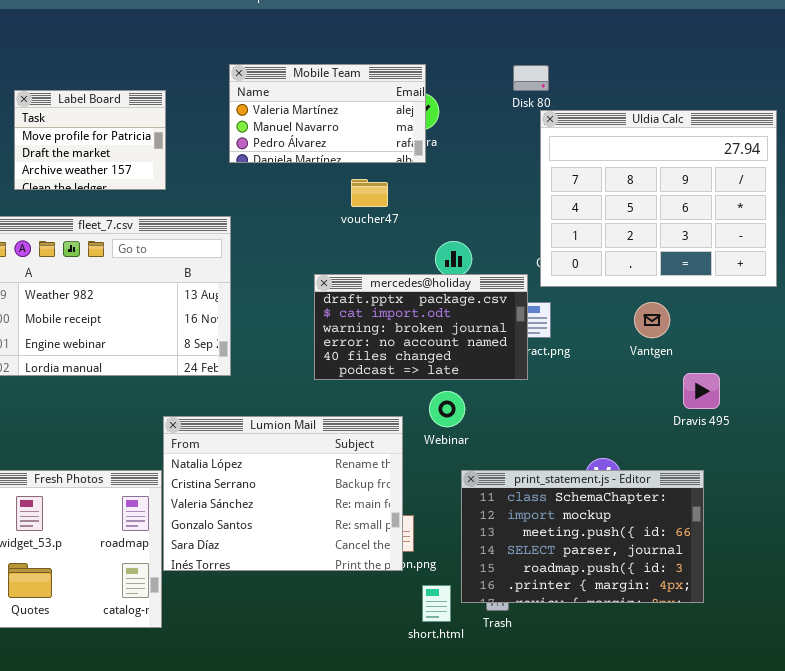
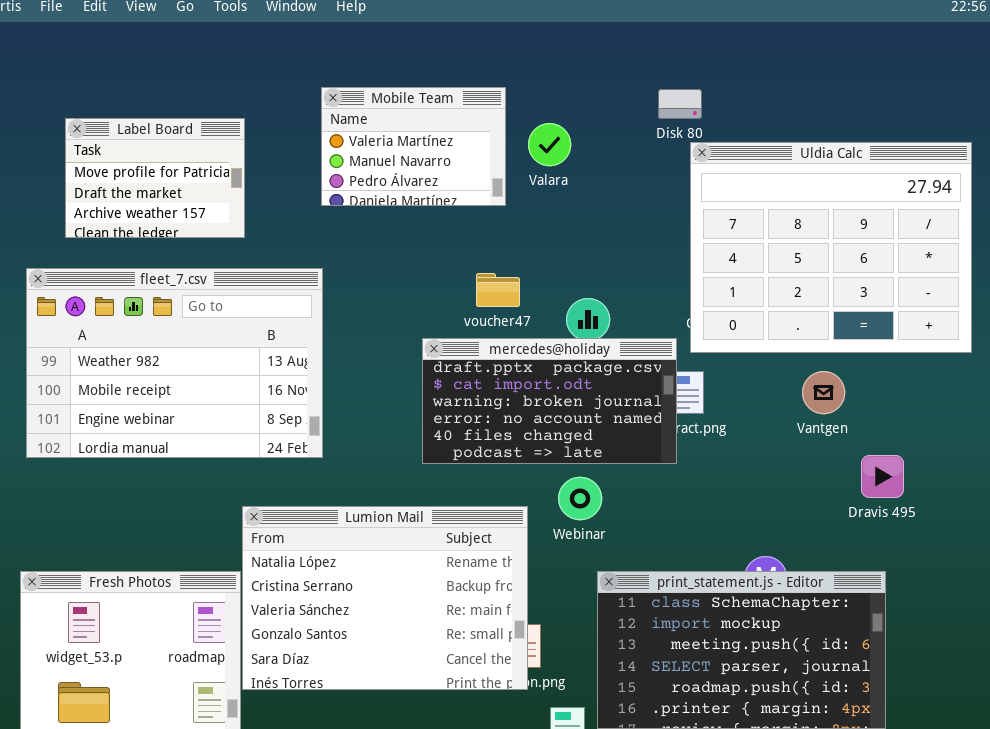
Mobile Team: [229,64,426,163] -> [321,87,506,206], resized
voucher47: [351,179,388,207] -> [476,273,520,307], moved

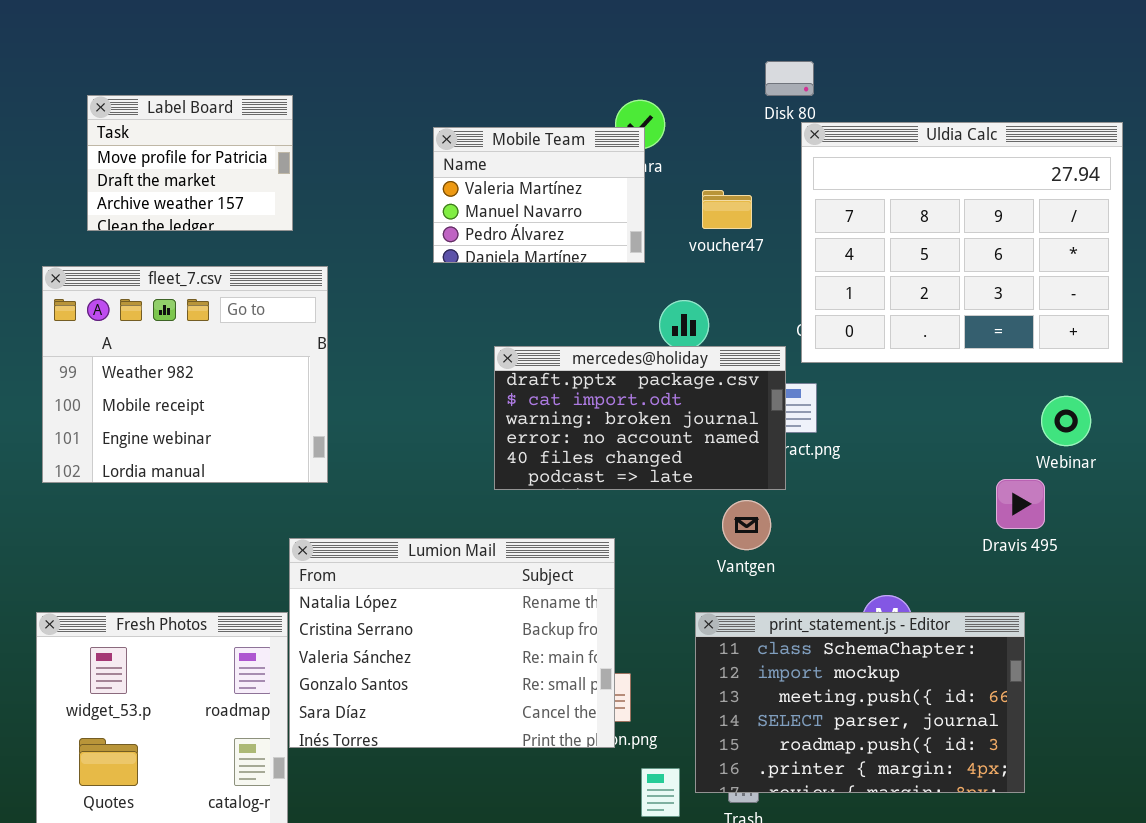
Mobile Team: [321,87,506,206] -> [433,127,645,263], moved
fleet_7.csv: [26,268,323,458] -> [42,266,328,483], resized
voucher47: [476,273,520,307] -> [702,190,752,229], moved
Vantgen: [802,371,845,414] -> [722,500,771,550], moved
Webinar: [558,477,602,520] -> [1041,396,1091,446], moved

